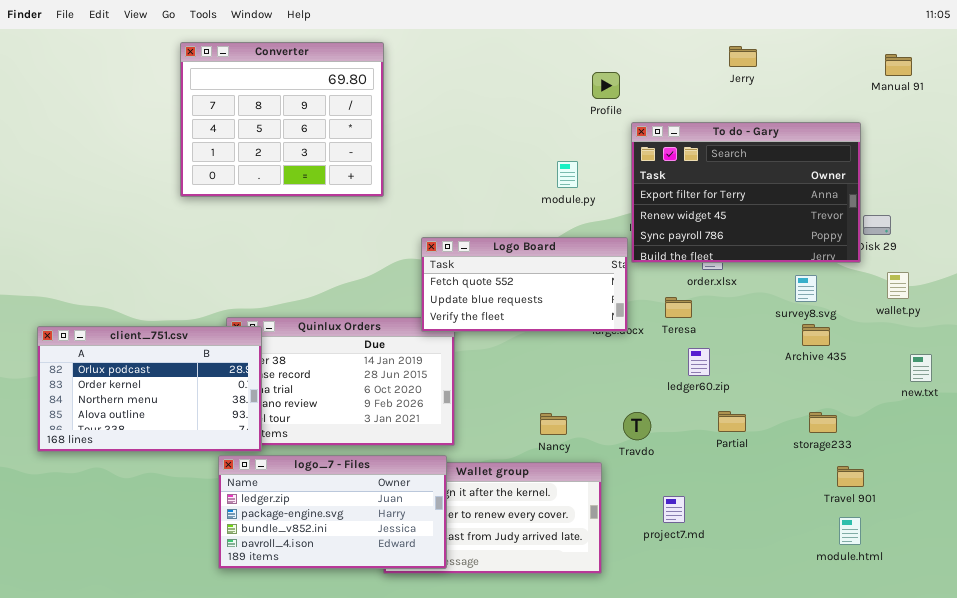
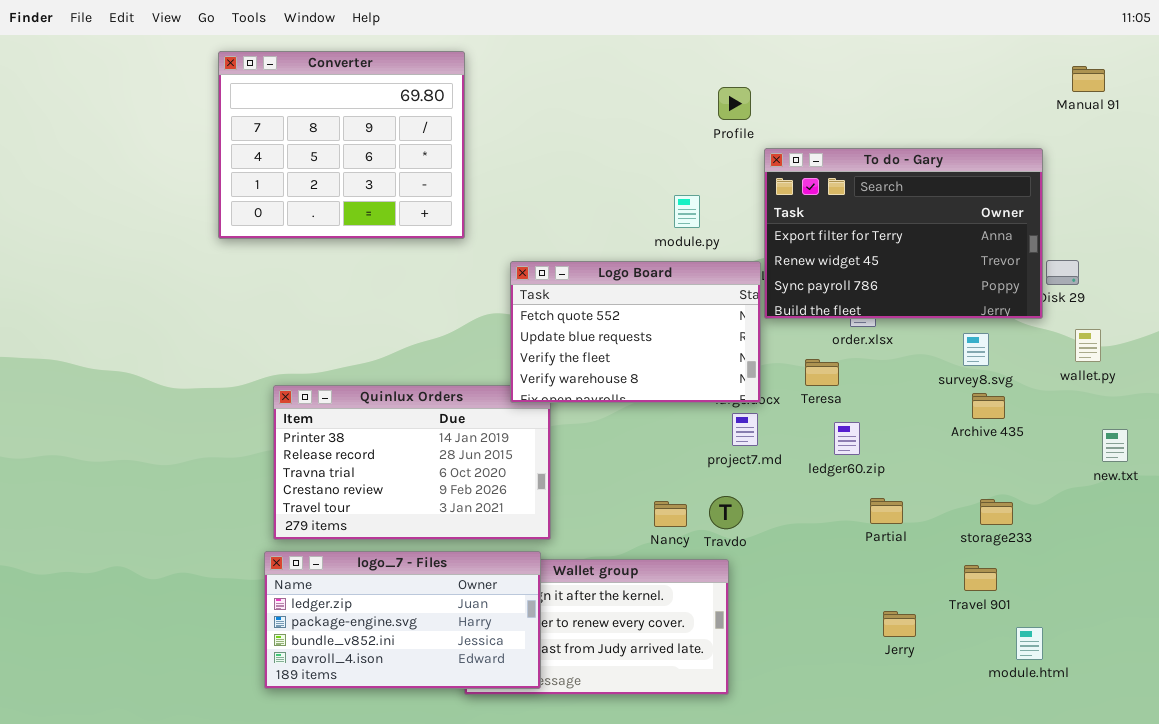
Jerry: [729,46,757,67] -> [883,611,916,637], moved
Logo Board: [421,237,628,332] -> [510,261,761,403], resized
client_751.csv: [37,326,262,452] -> none, closed
Travdo: [623,412,651,440] -> [709,496,743,529], moved
Travel 901: [837,466,864,487] -> [964,565,997,591], moved
project7.md: [663,496,685,523] -> [732,413,758,446], moved

